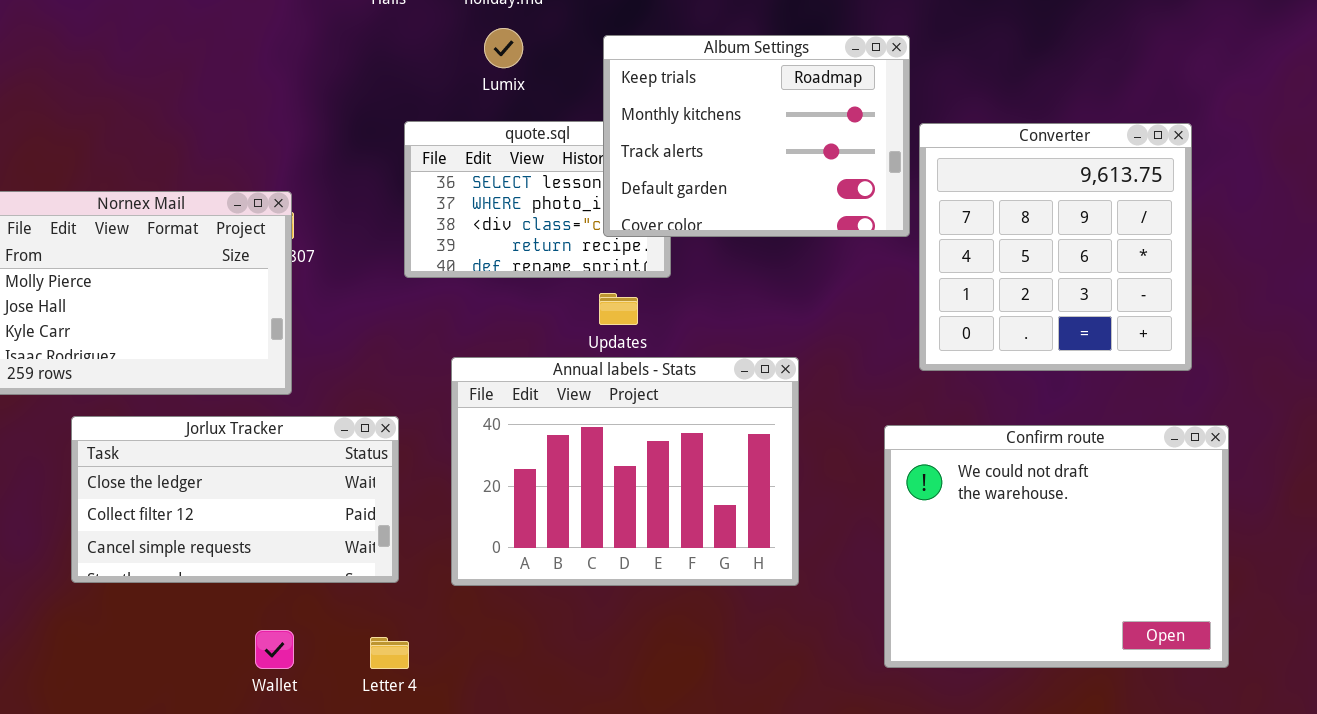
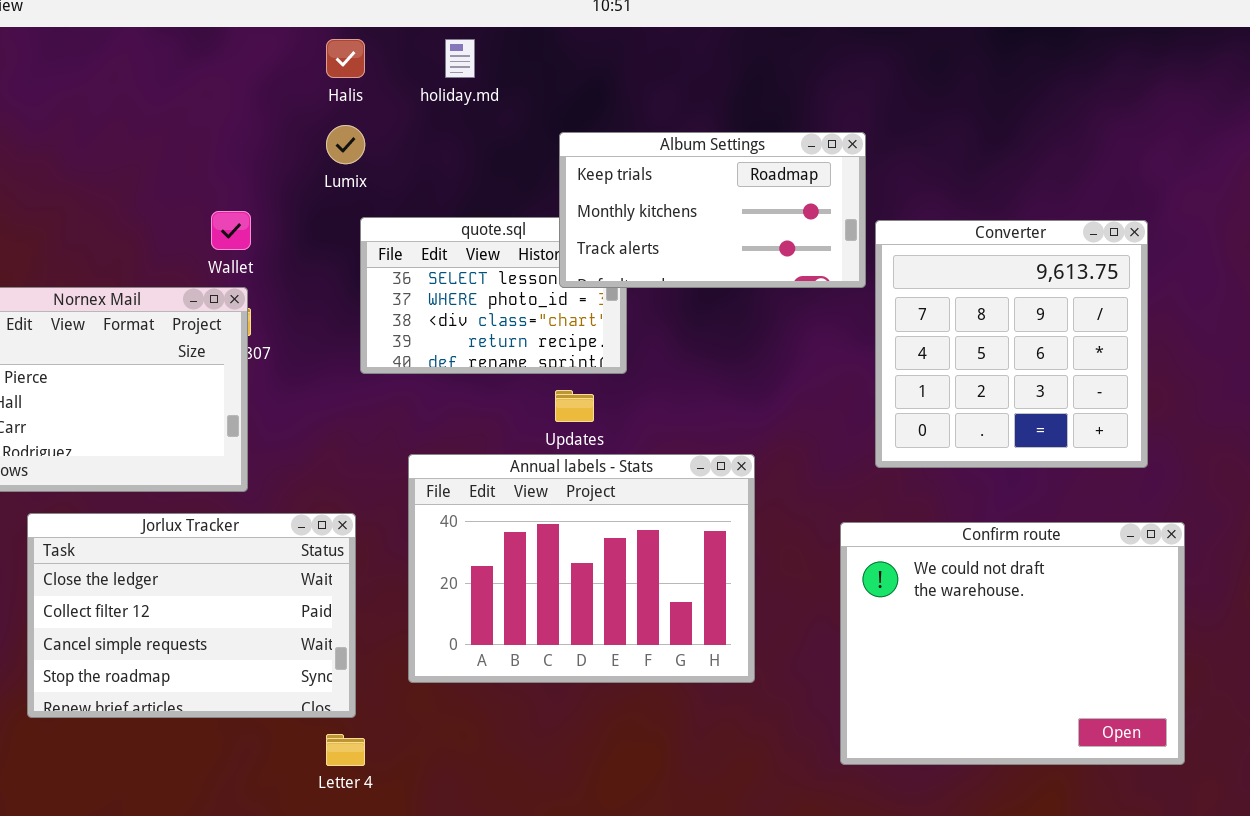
Lumix: [484,28,523,68] -> [326,125,365,164], moved
Album Settings: [603,35,910,237] -> [559,132,866,288], resized
Jorlux Tracker: [71,416,399,583] -> [27,513,356,718], resized
Wallet: [255,630,294,669] -> [211,211,251,250], moved

